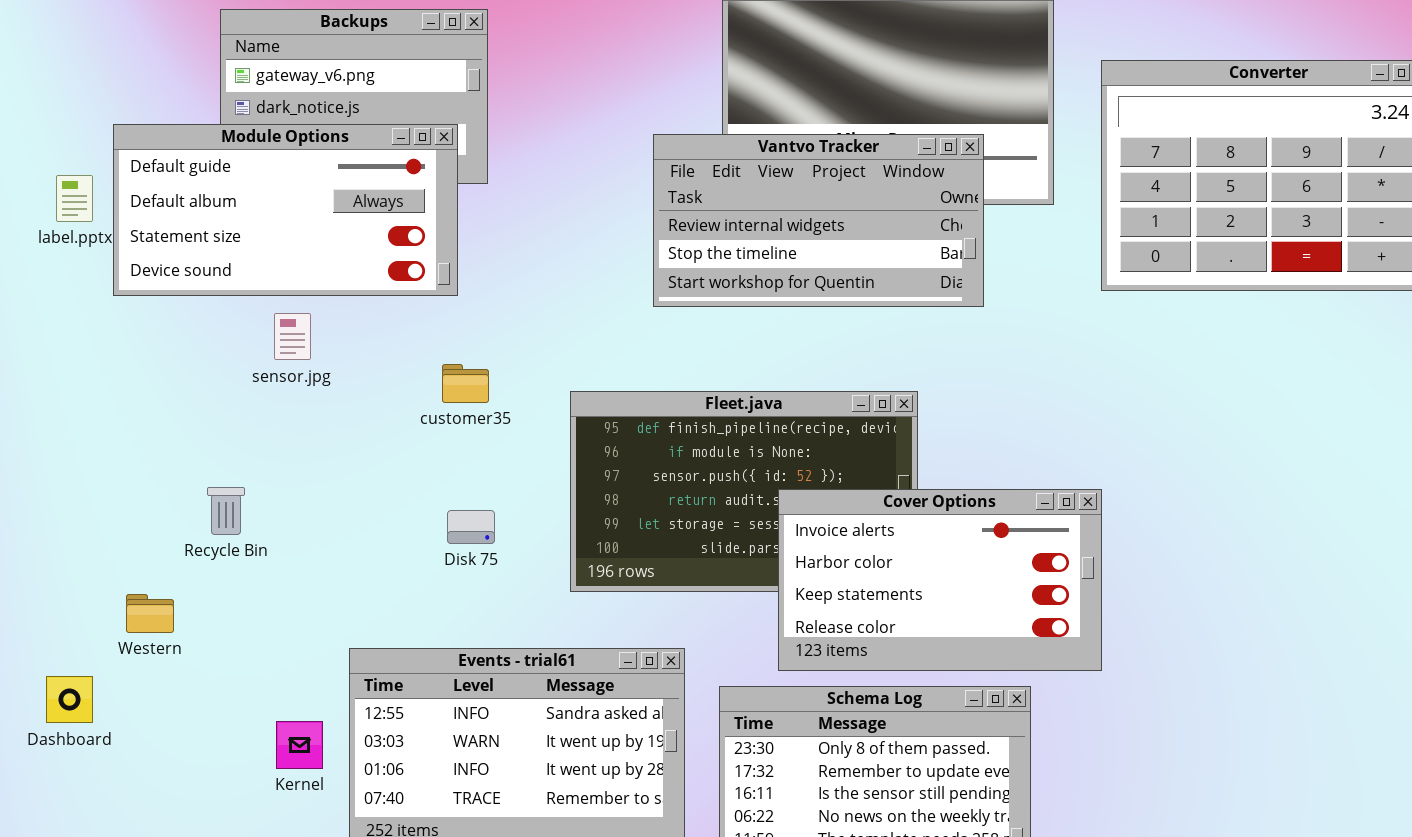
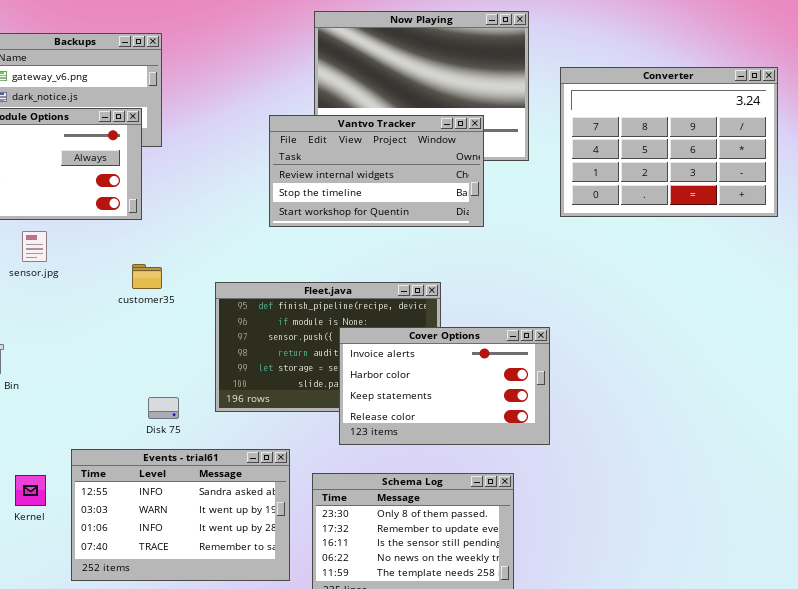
Cover Options: [778,489,1102,671] -> [339,327,550,445], moved
Disk 75: [447,510,495,544] -> [148,397,179,419], moved
Kernel: [276,721,323,769] -> [15,475,46,506], moved

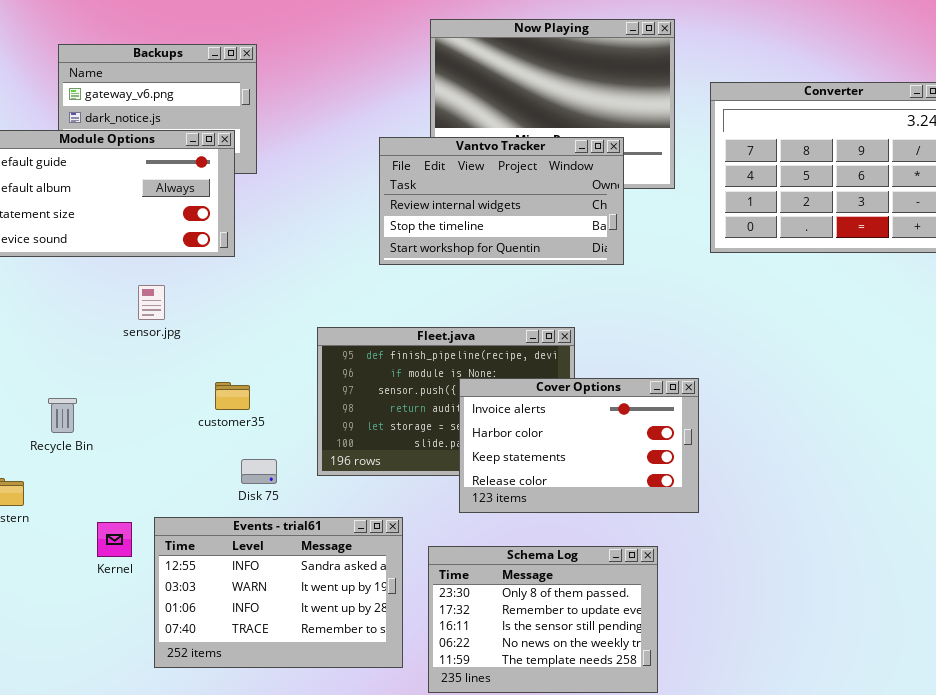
sensor.jpg: [22,231,47,262] -> [138,285,165,320], moved
customer35: [132,264,162,289] -> [215,382,250,410], moved
Kernel: [15,475,46,506] -> [97,522,132,557], moved

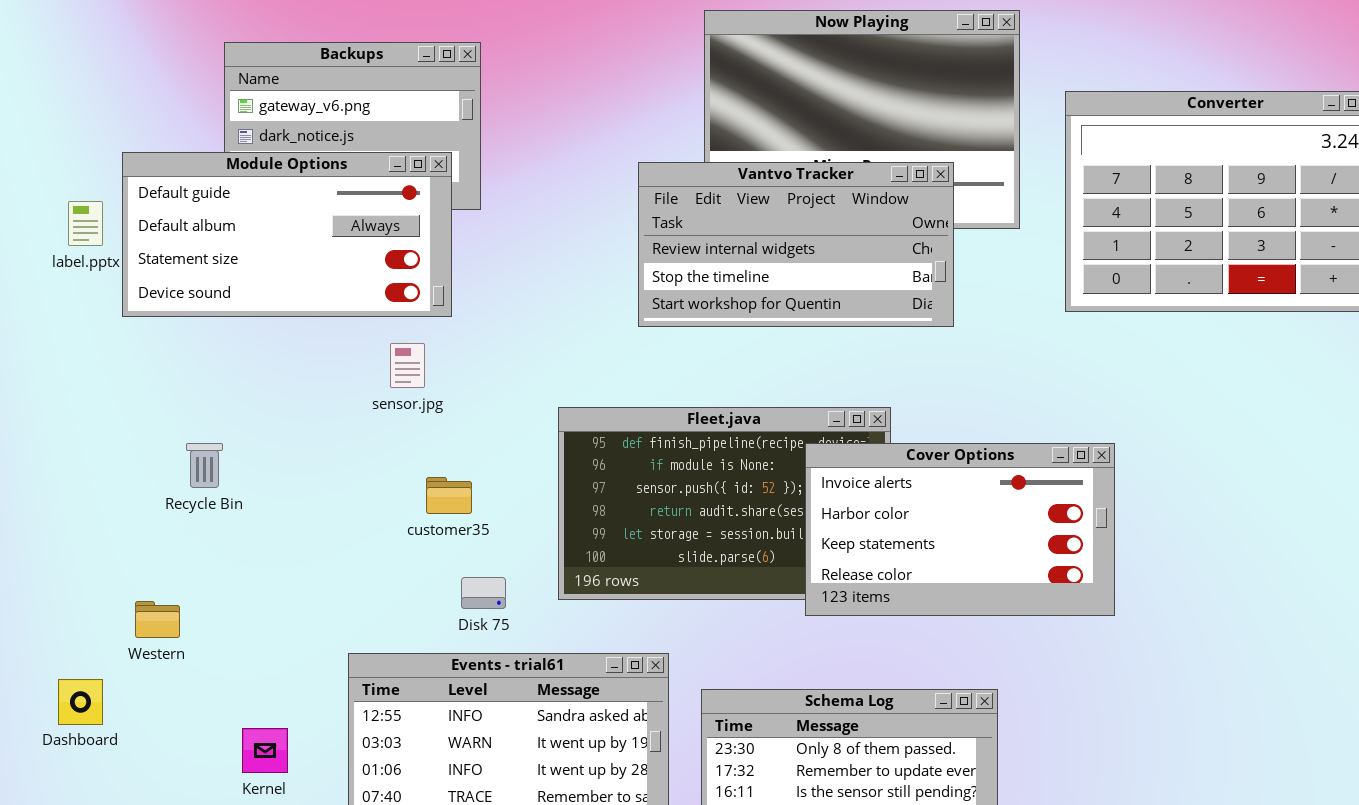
sensor.jpg: [138,285,165,320] -> [390,343,425,388], moved
Cover Options: [459,378,699,513] -> [805,443,1115,616], moved
Recycle Bin: [48,398,77,433] -> [186,443,223,488], moved
Kernel: [97,522,132,557] -> [242,728,288,773], moved

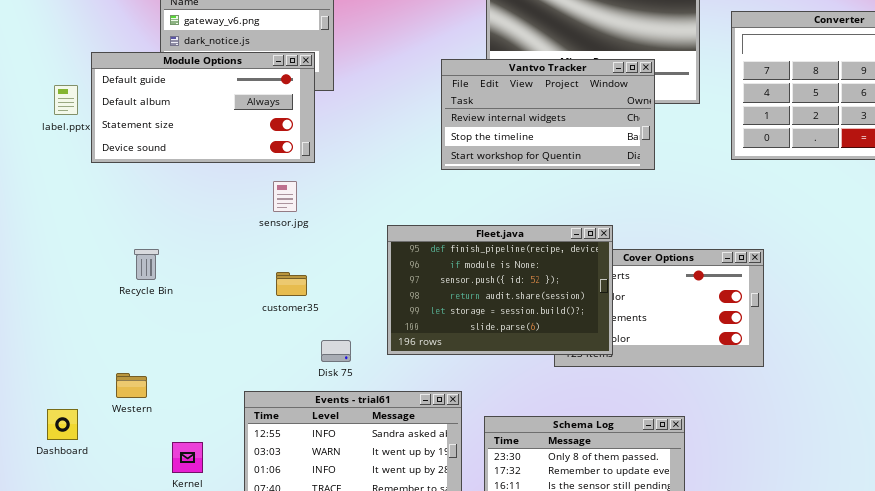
Fleet.java: [558,407,891,600] -> [387,225,613,355], raised
customer35: [426,477,472,514] -> [276,272,307,296], moved
Western: [135,601,180,638] -> [116,373,147,398], moved

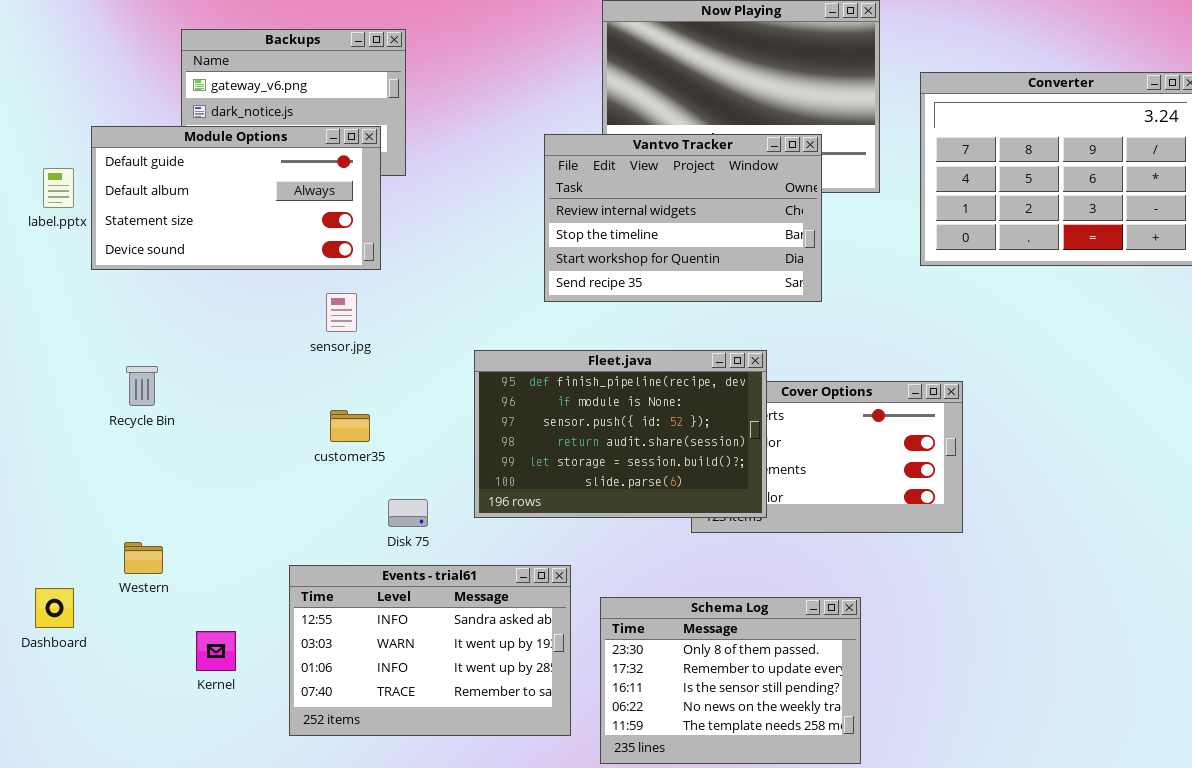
Vantvo Tracker: [441,59,655,170] -> [544,134,822,302], resized
Recycle Bin: [134,249,159,280] -> [126,366,158,406], moved

